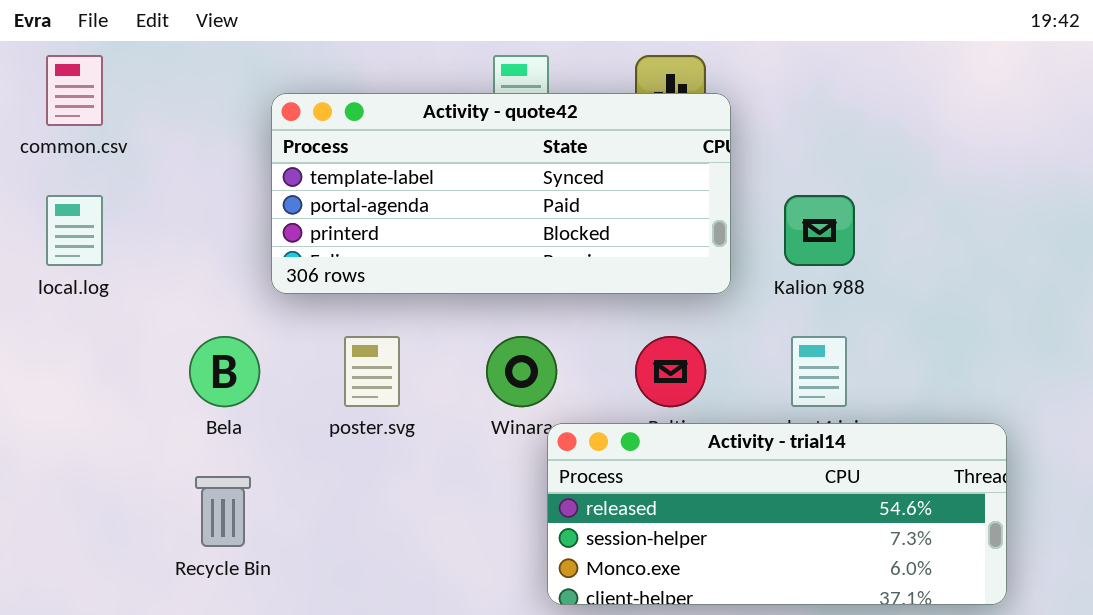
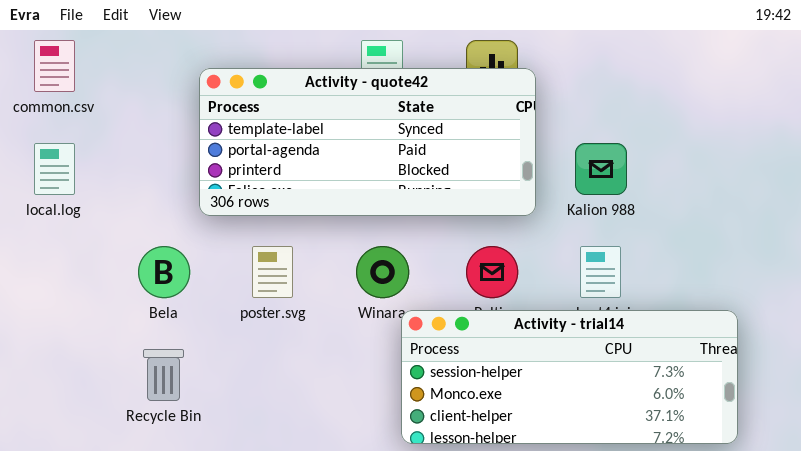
Activity - trial14: [547,423,1007,605] -> [401,310,738,444], scrolled down 1 row

